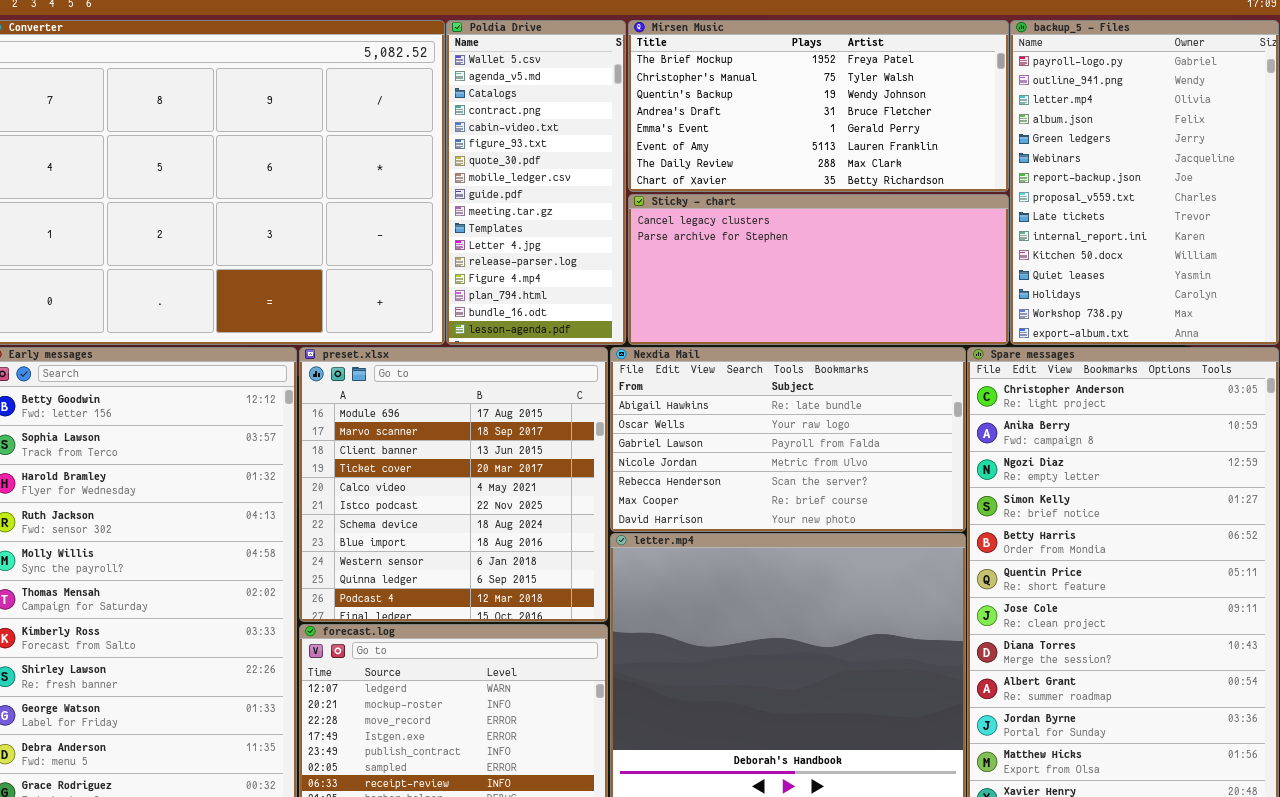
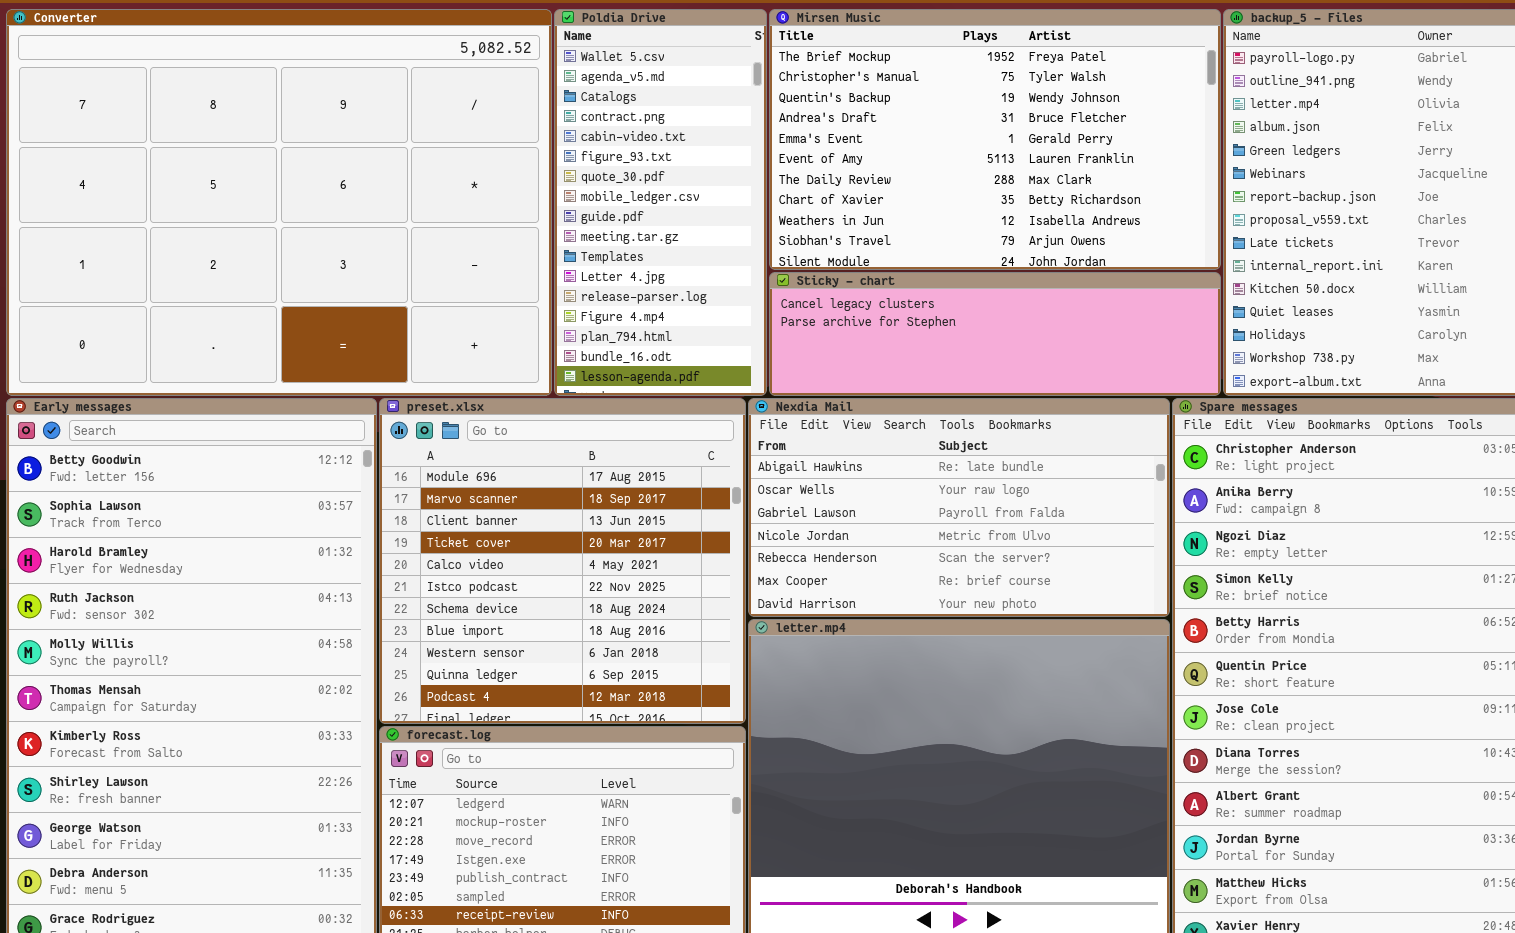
Mirsen Music: [628,20,1009,192] -> [769,9,1221,270], resized
Sticky - chart: [628,194,1009,345] -> [769,272,1221,396], resized

